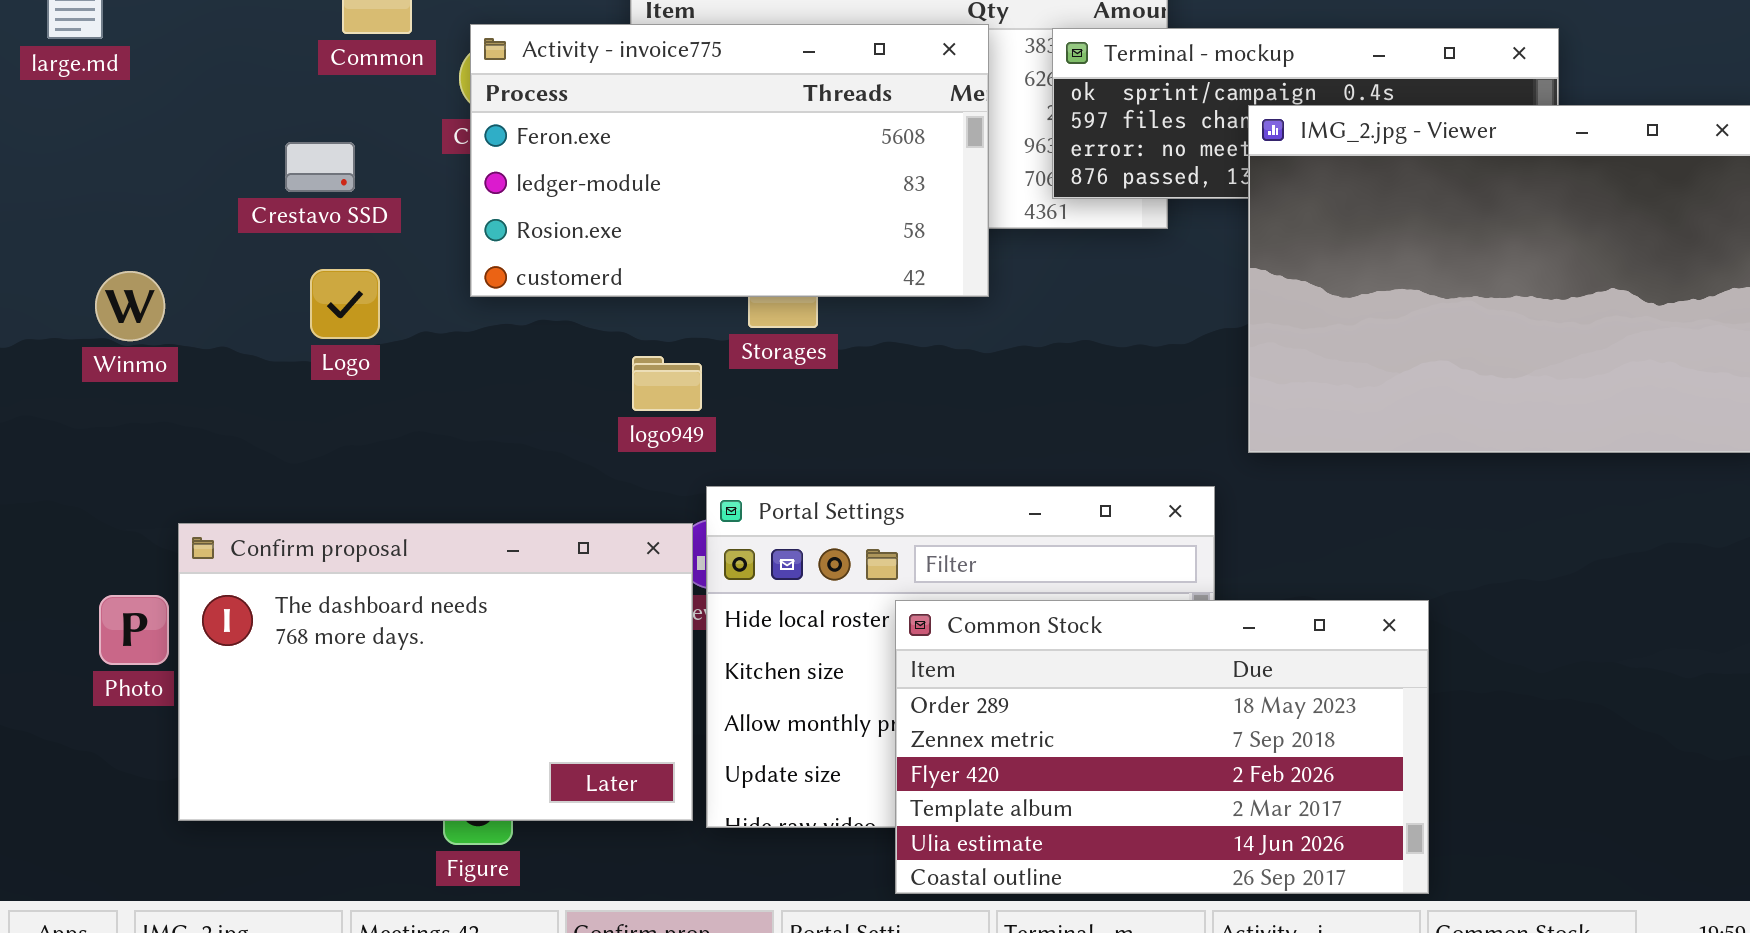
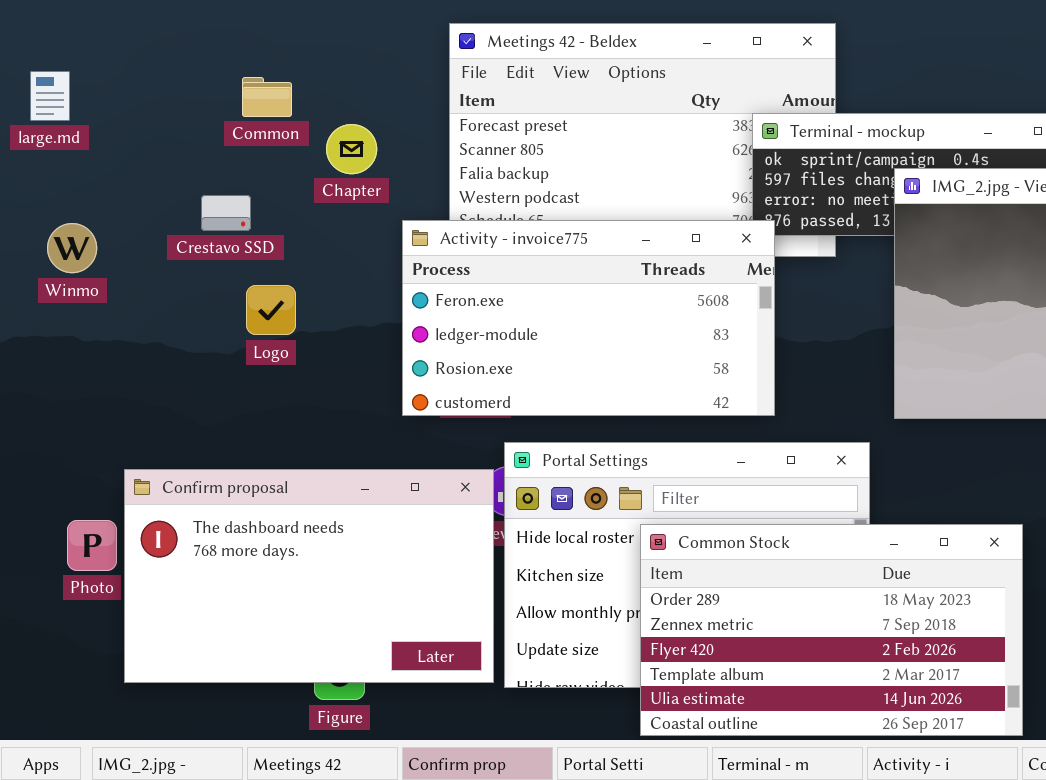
Activity - invoice775: [470,24,989,297] -> [402,220,775,416], moved
Logo: [310,269,380,339] -> [246,285,296,335], moved
Winmo: [95,271,165,341] -> [47,223,97,273], moved

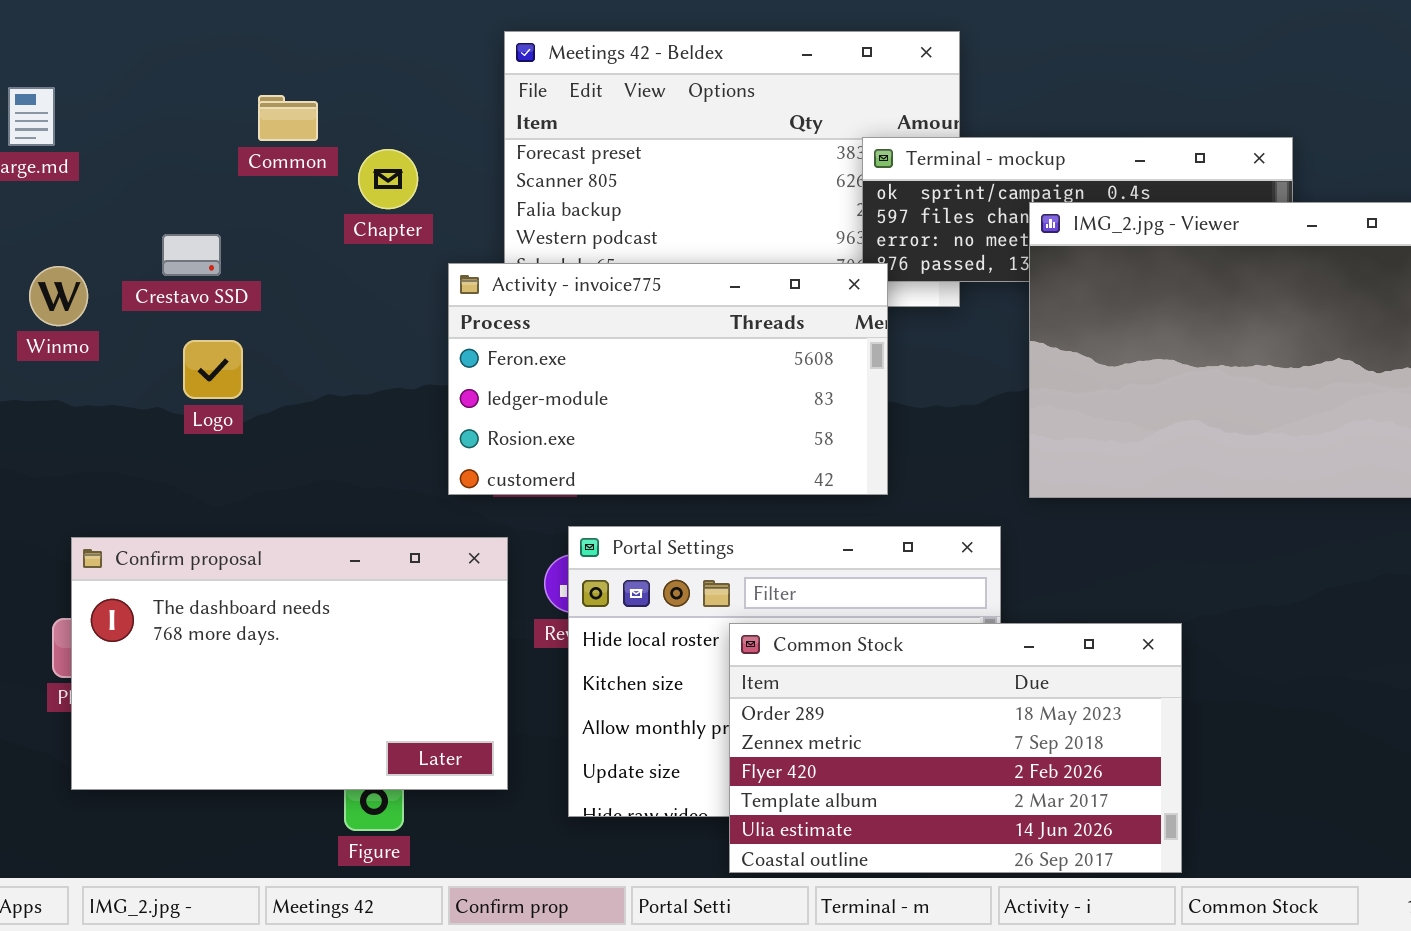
Crestavo SSD: [201,195,251,231] -> [162,234,221,276], moved
Logo: [246,285,296,335] -> [183,340,243,399], moved
Confirm proposal: [124,469,494,683] -> [71,537,508,790], moved

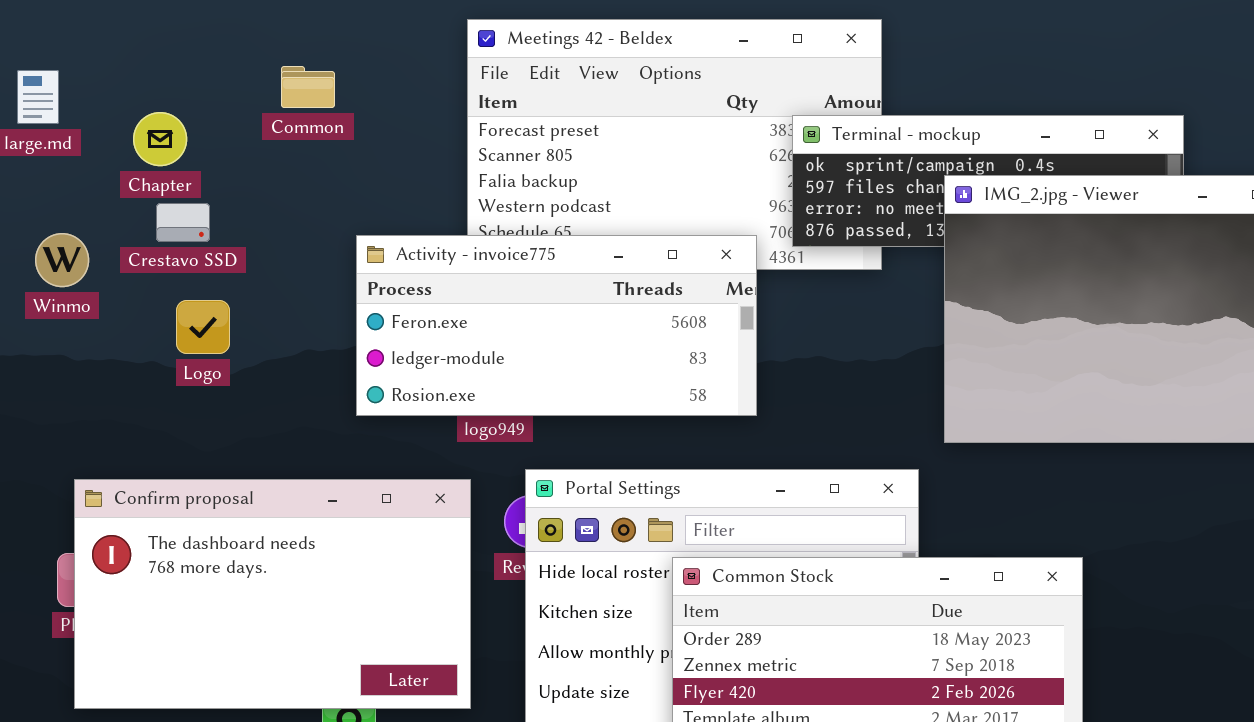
Common: [258,95,318,141] -> [281,66,335,108], moved
Chapter: [358,149,418,209] -> [133,112,187,166], moved
Activity - invoice775: [448,263,888,495] -> [356,235,757,416], moved, resized

